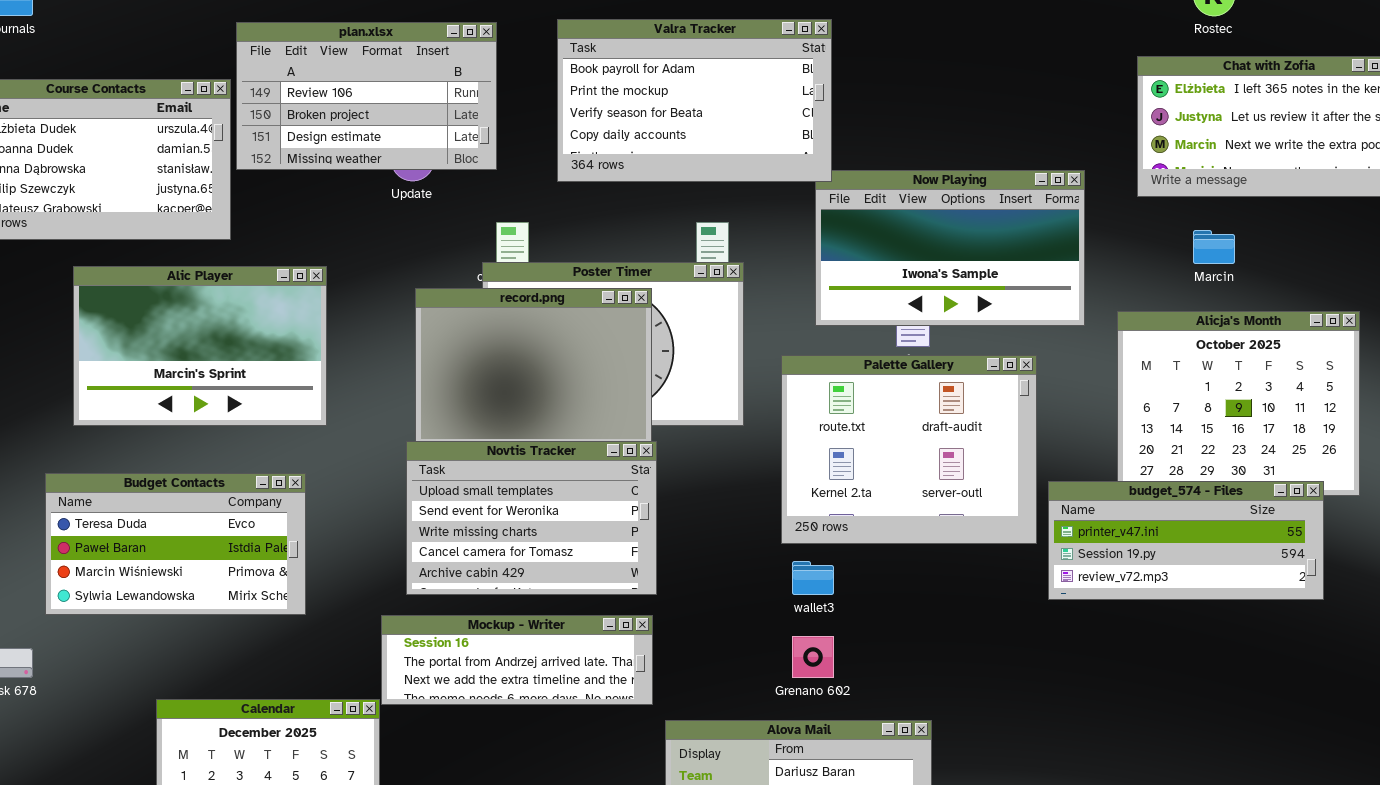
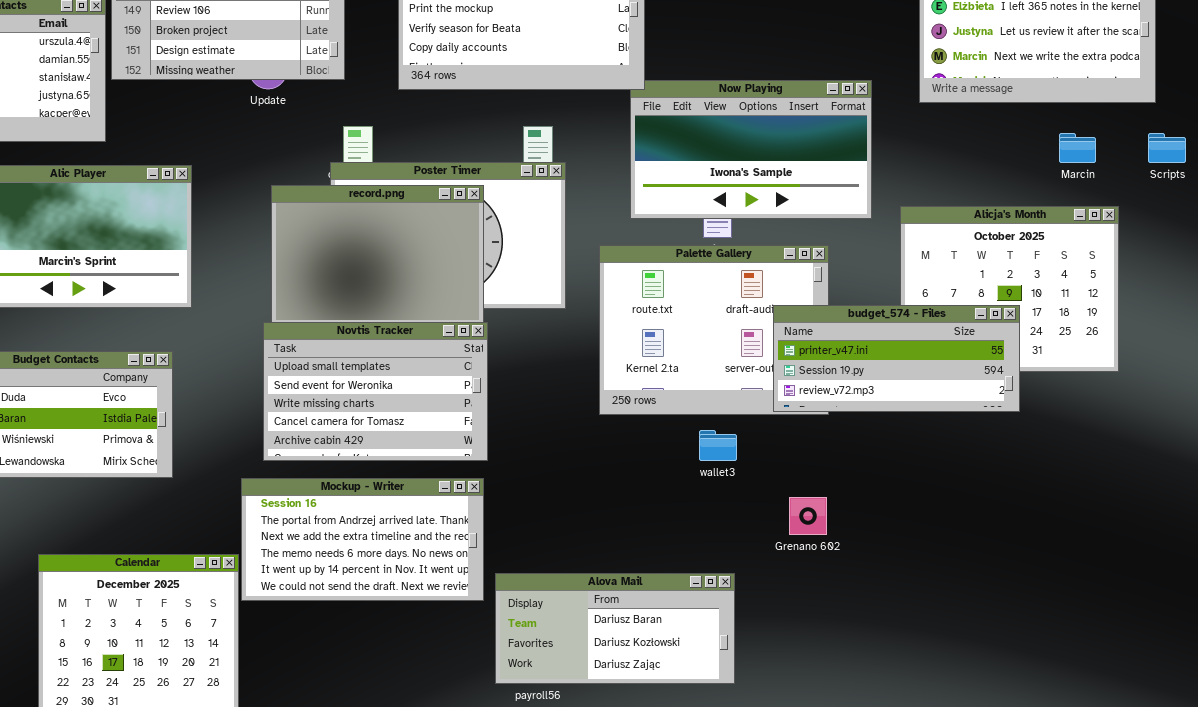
Marcin: [1193,230,1235,264] -> [1059,133,1096,163], moved
budget_574 - Files: [1048,481,1324,600] -> [773,305,1020,412], moved
wallet3: [792,561,834,595] -> [699,430,737,461], moved
Mockup - Writer: [381,615,653,705] -> [241,478,484,601], resized
Grenano 602: [792,636,834,678] -> [789,497,827,535], moved

